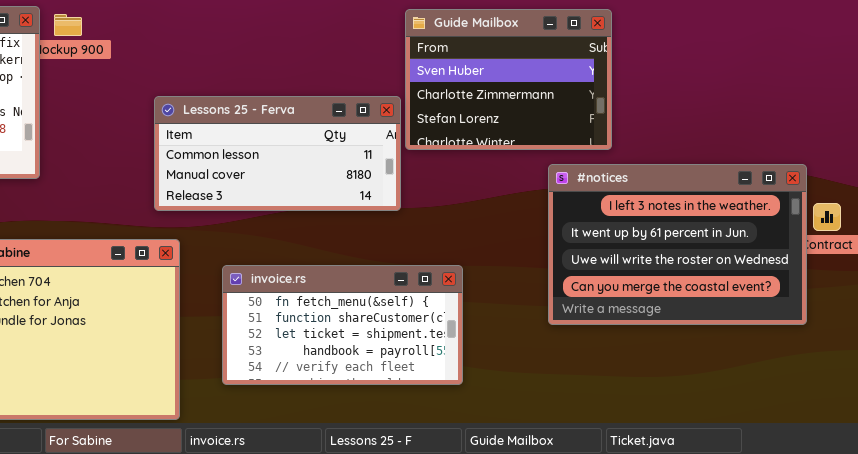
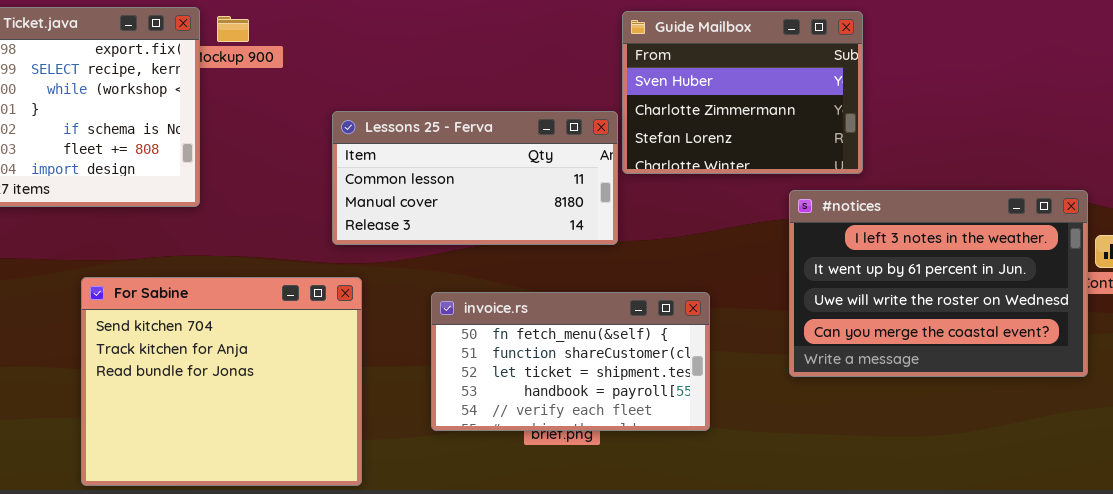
invoice.rs: [222,265,463,385] -> [431,292,710,431], moved

